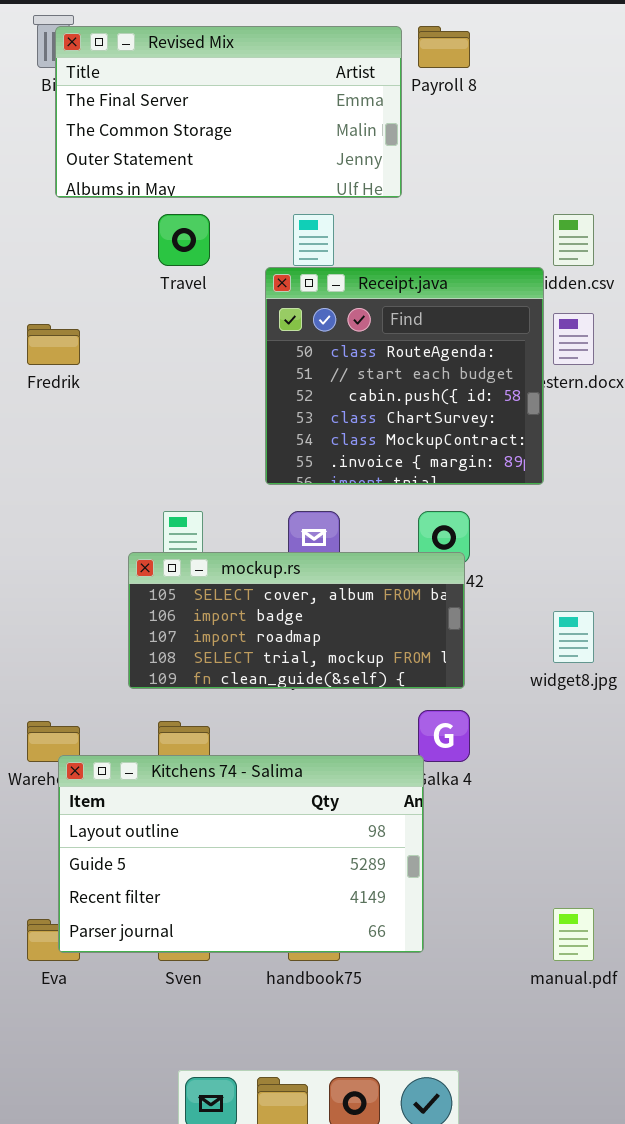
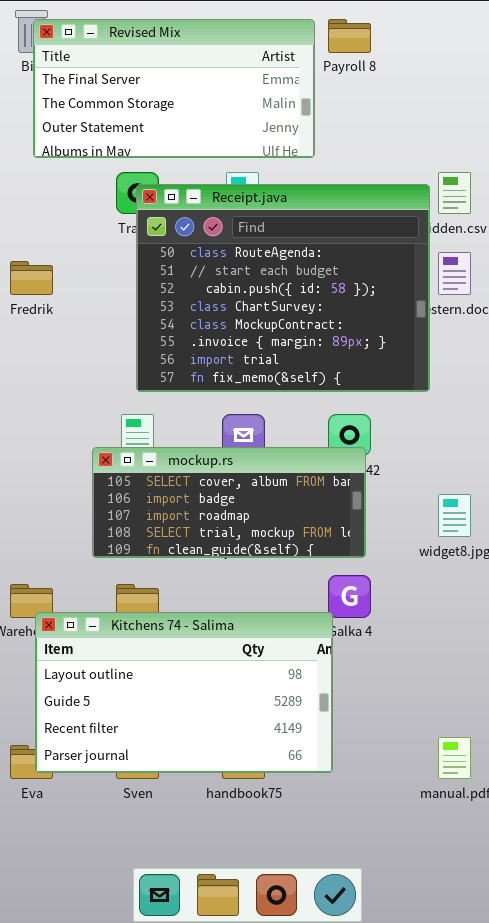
Receipt.java: [265,267,544,485] -> [136,184,430,392], resized

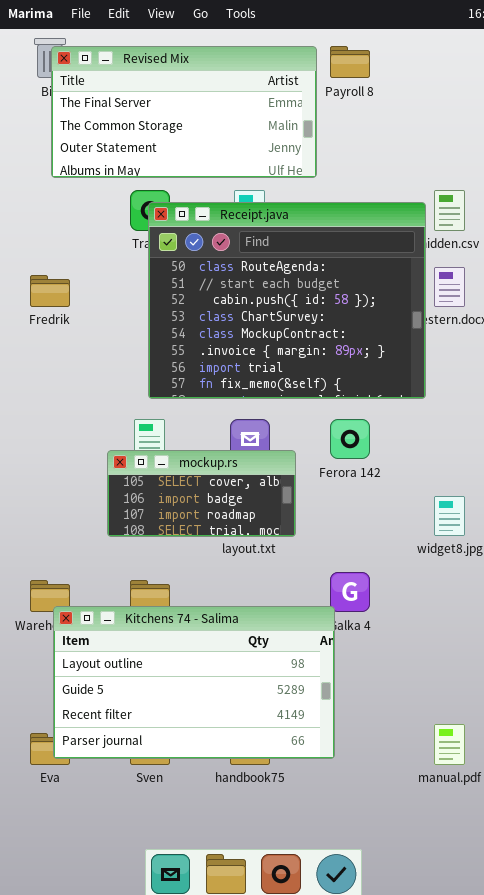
mockup.rs: [92,447,366,558] -> [107,450,296,537], resized

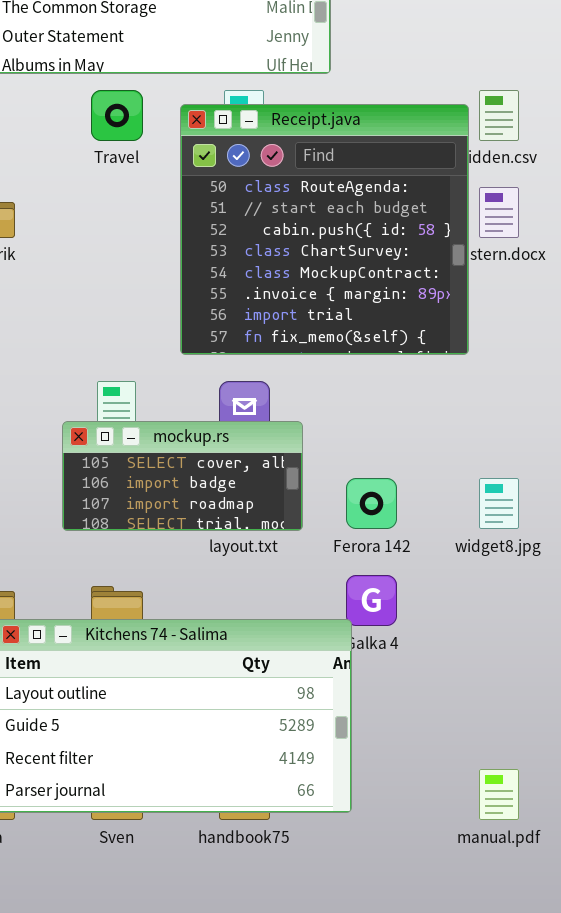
Receipt.java: [148,202,426,399] -> [180,104,469,355], resized
Ferora 142: [330,419,370,459] -> [346,478,397,529], moved

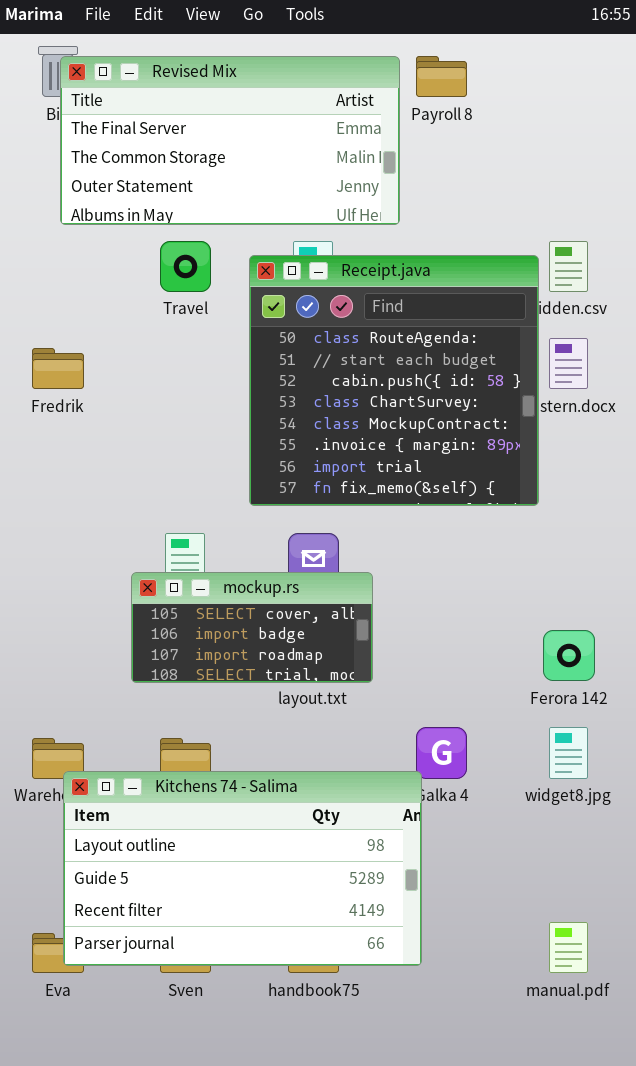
Ferora 142: [346,478,397,529] -> [543,630,595,681], moved
widget8.jpg: [479,478,519,529] -> [549,727,588,779], moved

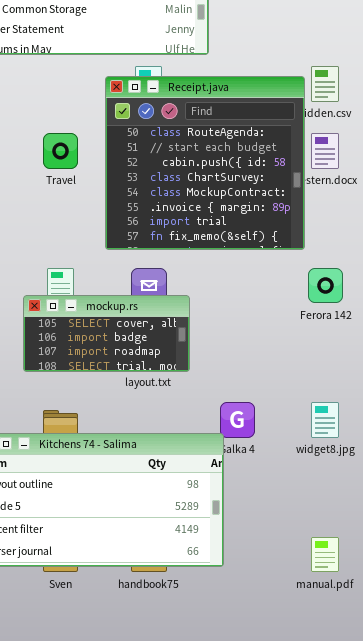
Travel: [160,241,211,292] -> [43,133,78,169], moved
Ferora 142: [543,630,595,681] -> [308,268,343,303], moved

